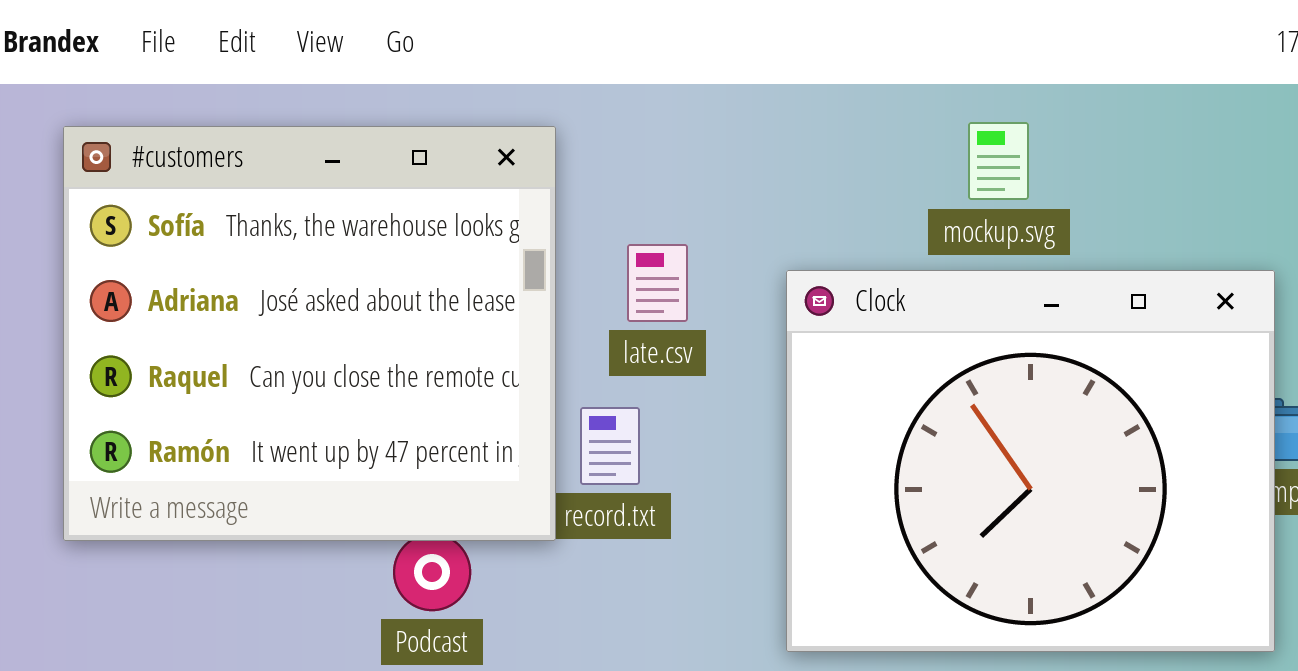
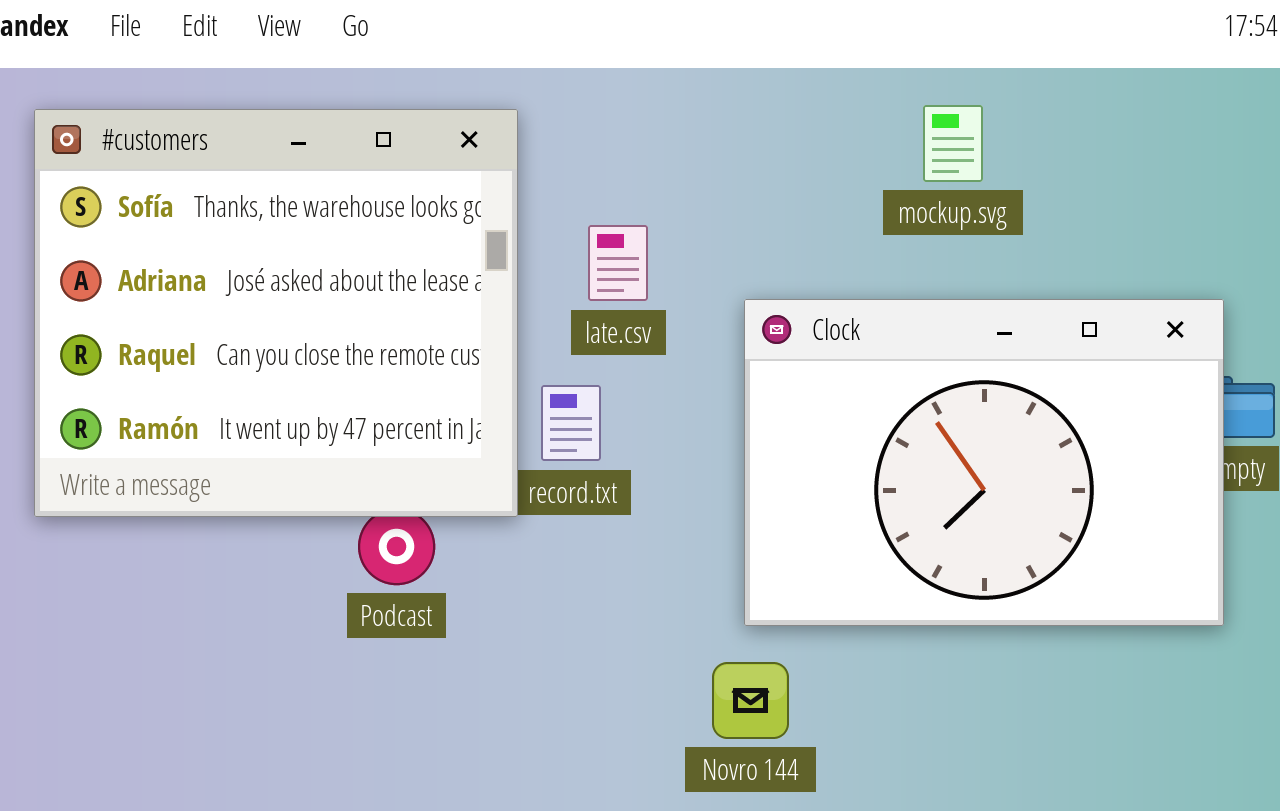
Clock: [786,270,1275,652] -> [744,299,1224,626], resized

